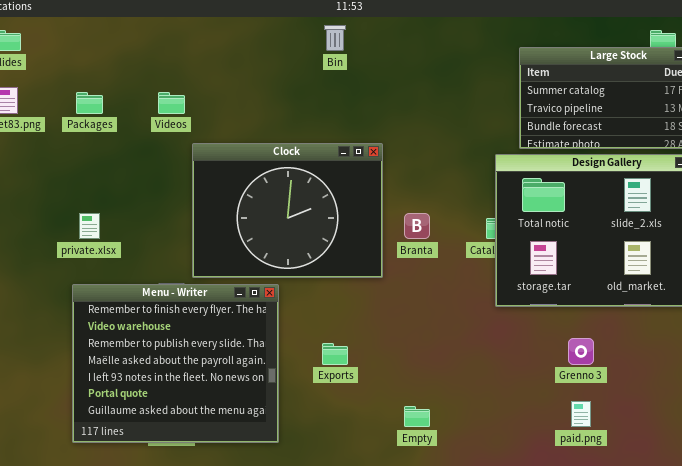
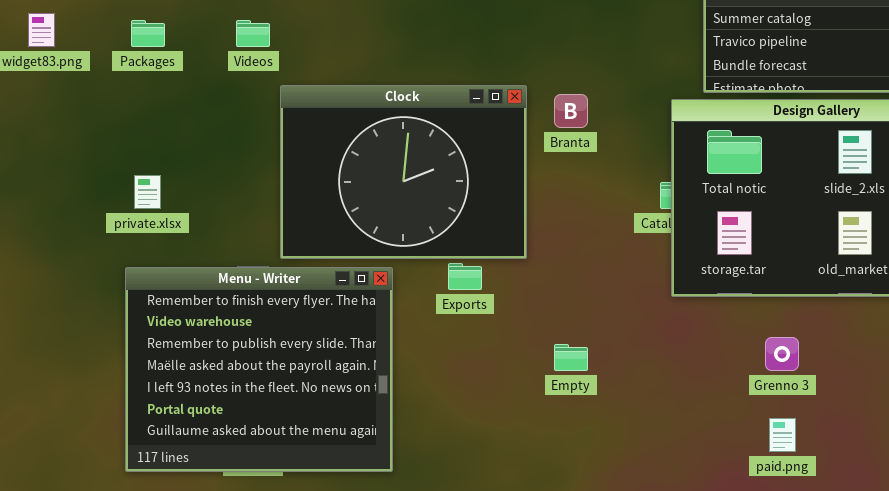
Branta: [404,213,430,239] -> [554,94,588,128], moved
Exports: [322,343,348,365] -> [448,263,482,290], moved
Empty: [404,406,430,427] -> [554,344,588,371], moved

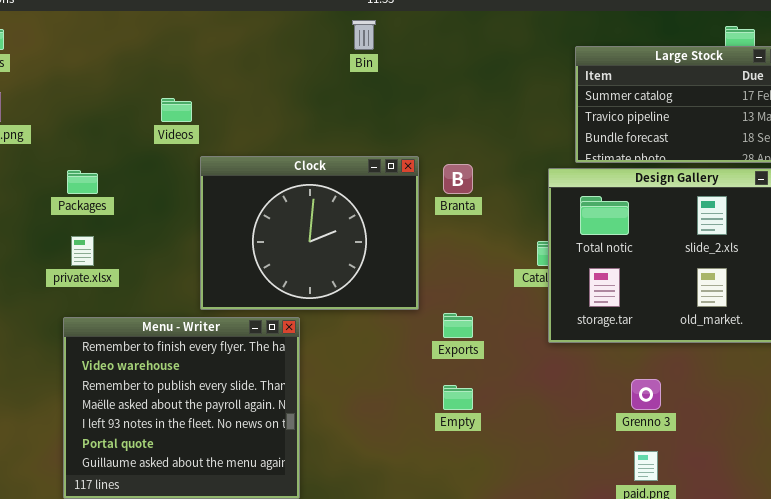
Packages: [131,20,165,47] -> [67,170,98,194], moved
Exports: [448,263,482,290] -> [443,313,473,338], moved

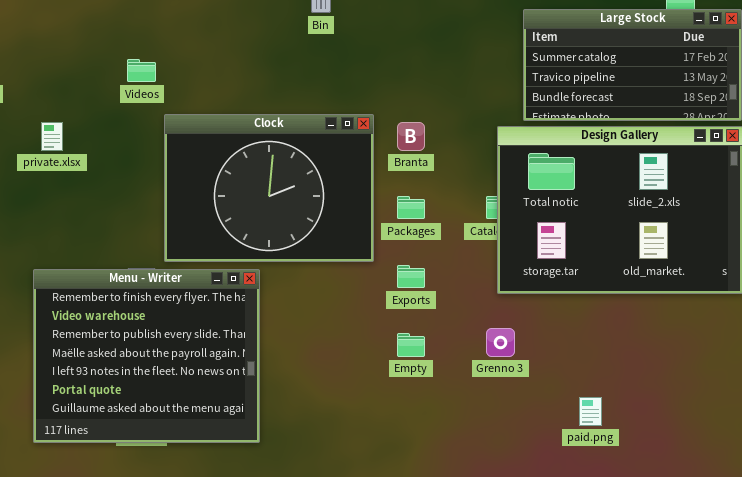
Packages: [67,170,98,194] -> [397,196,425,219], moved
private.xlsx: [71,236,94,266] -> [41,122,63,151], moved
Grenno 3: [631,379,661,410] -> [486,328,515,357], moved

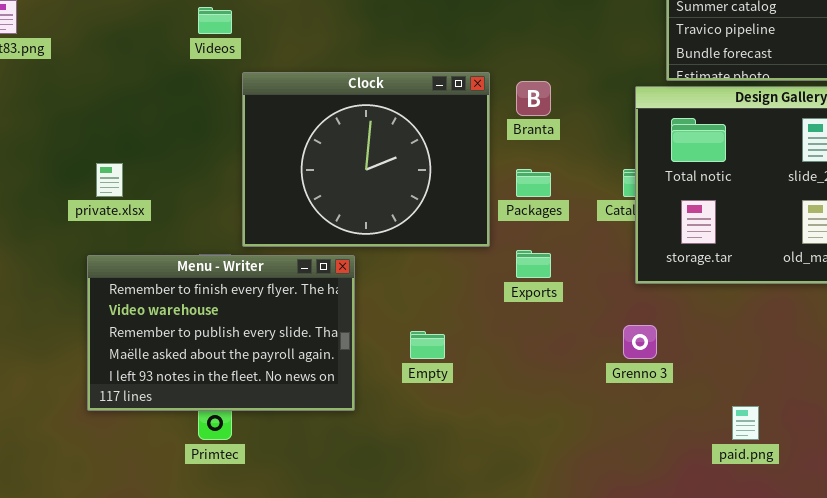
private.xlsx: [41,122,63,151] -> [96,163,123,197], moved
Menu - Writer: [33,269,260,443] -> [87,255,355,411], resized
Empty: [397,333,425,357] -> [410,331,445,359], moved

